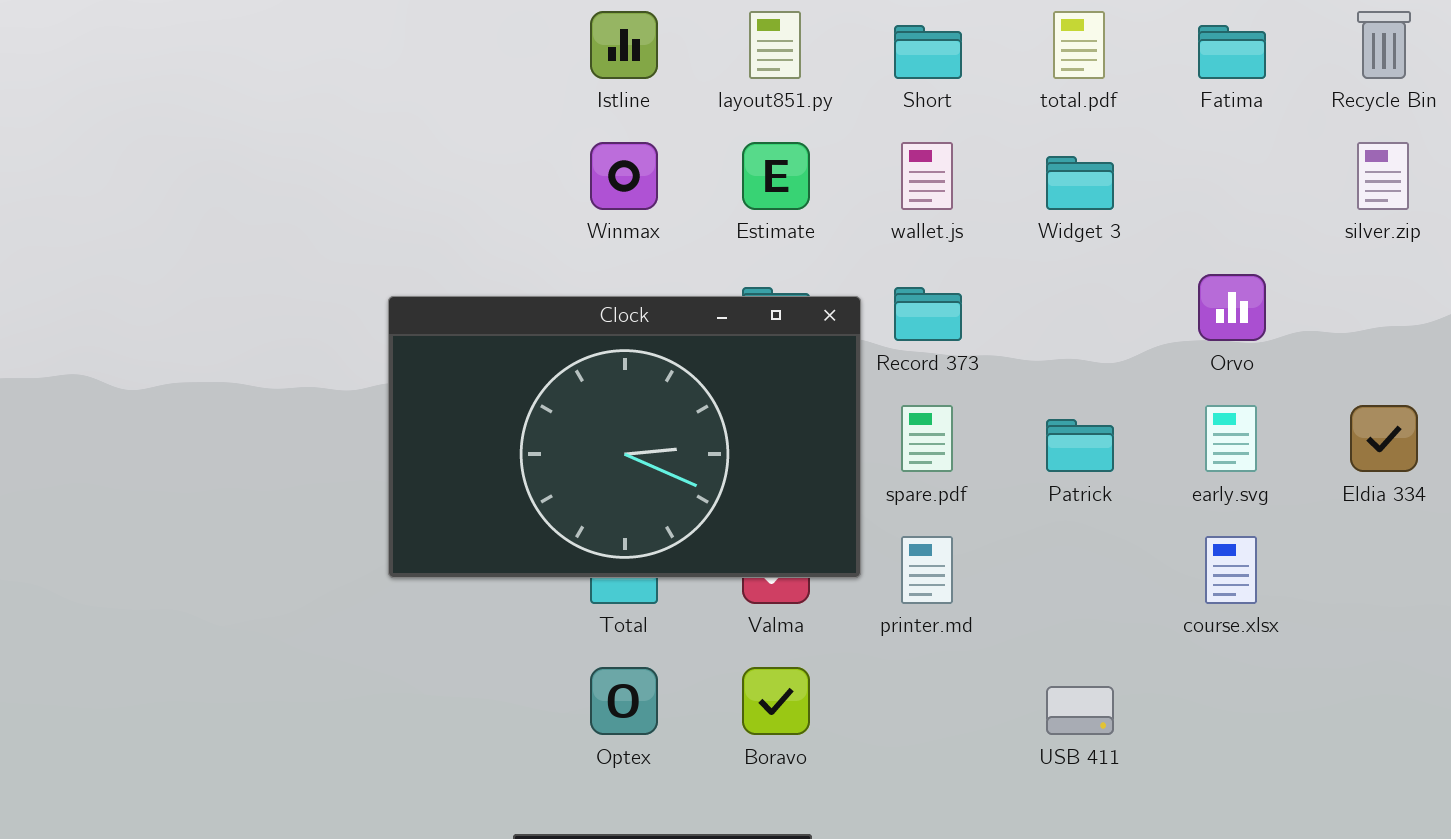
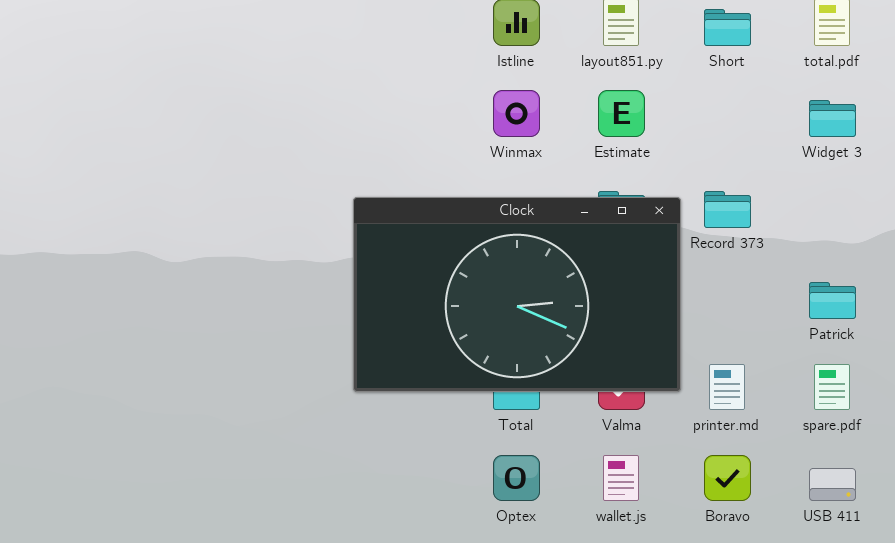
wallet.js: [901,142,953,210] -> [603,455,639,501], moved
spare.pdf: [901,405,953,472] -> [814,364,850,410], moved
Boravo: [742,667,810,735] -> [704,455,751,501], moved

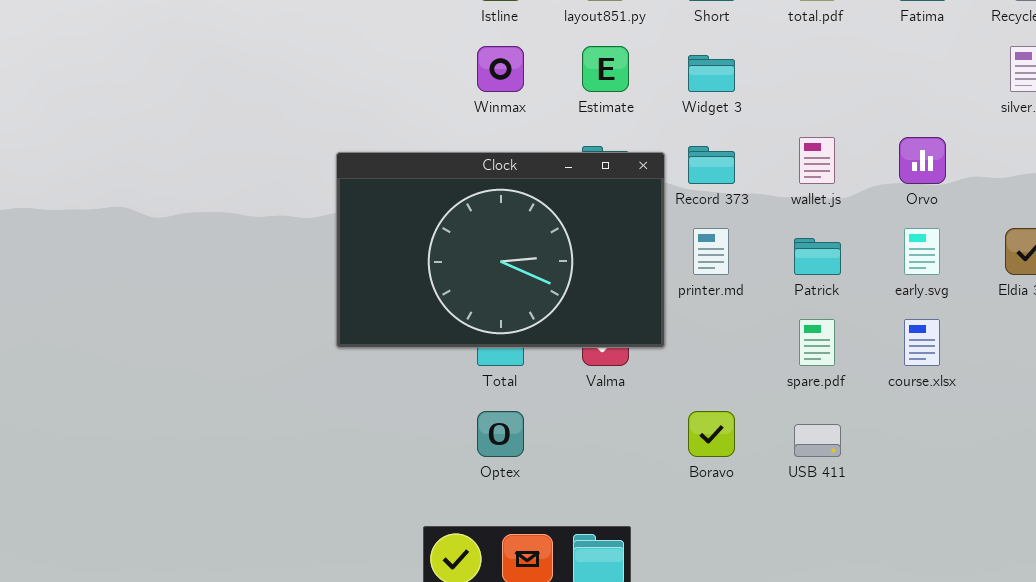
Widget 3: [809,100,856,137] -> [688,55,735,92], moved
printer.md: [709,364,745,410] -> [693,228,729,275], moved
wallet.js: [603,455,639,501] -> [799,137,835,184], moved

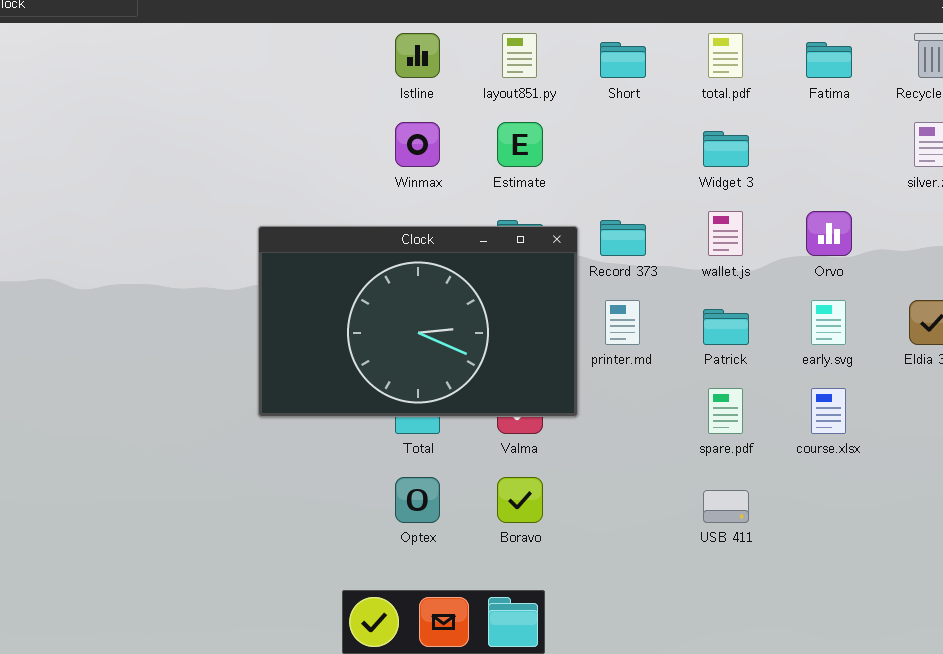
Widget 3: [688,55,735,92] -> [703,131,749,167], moved
Boravo: [688,411,735,457] -> [497,477,543,523], moved

